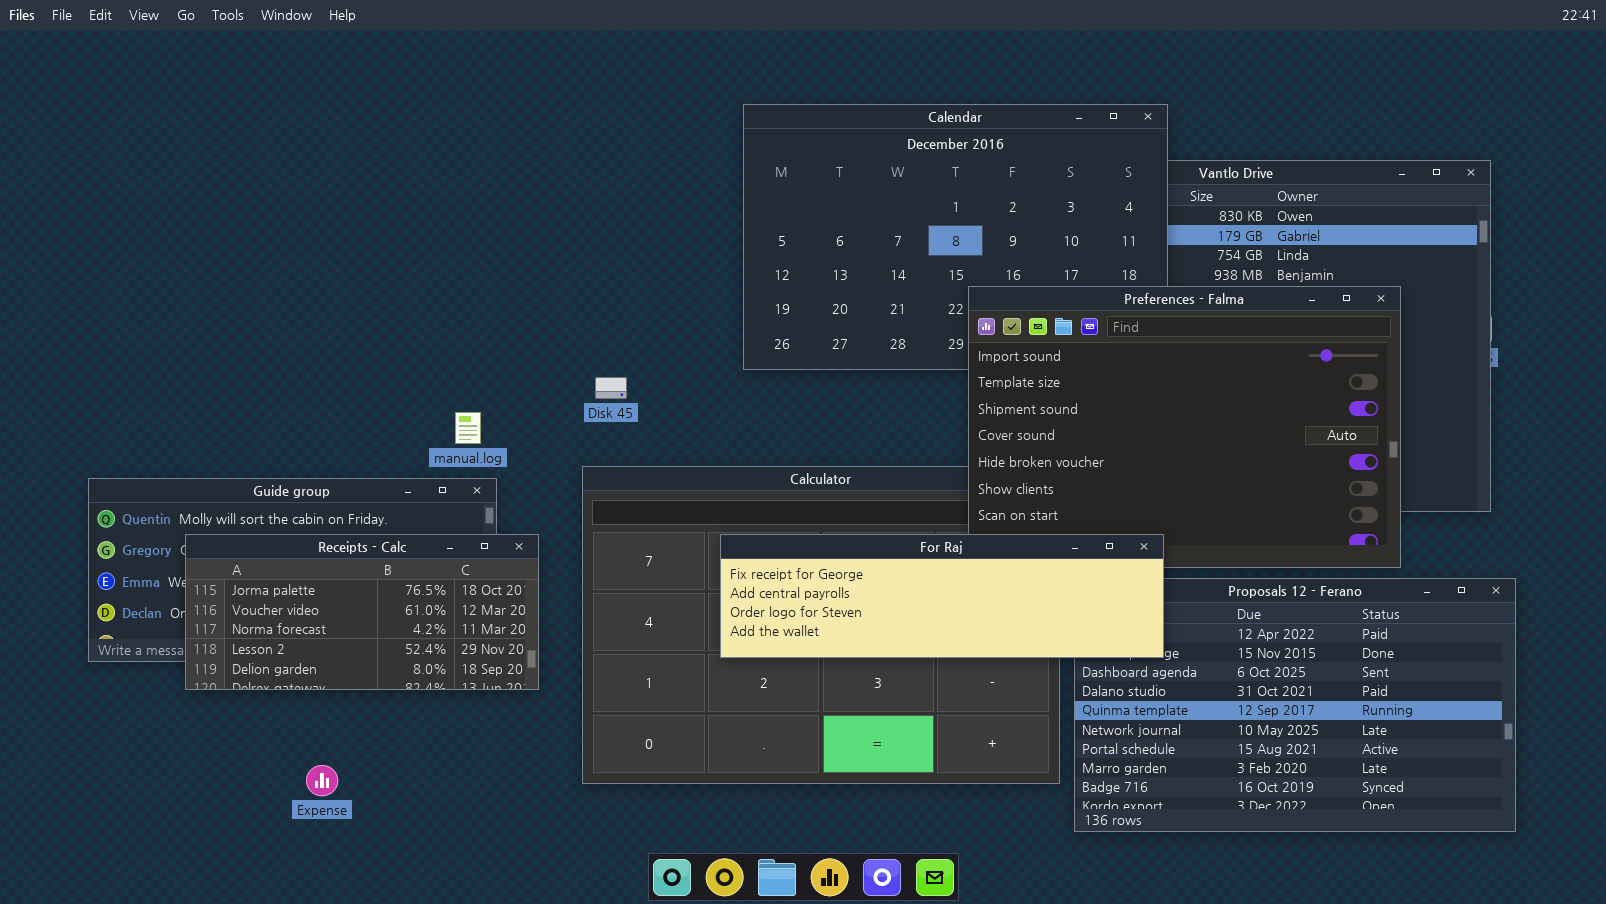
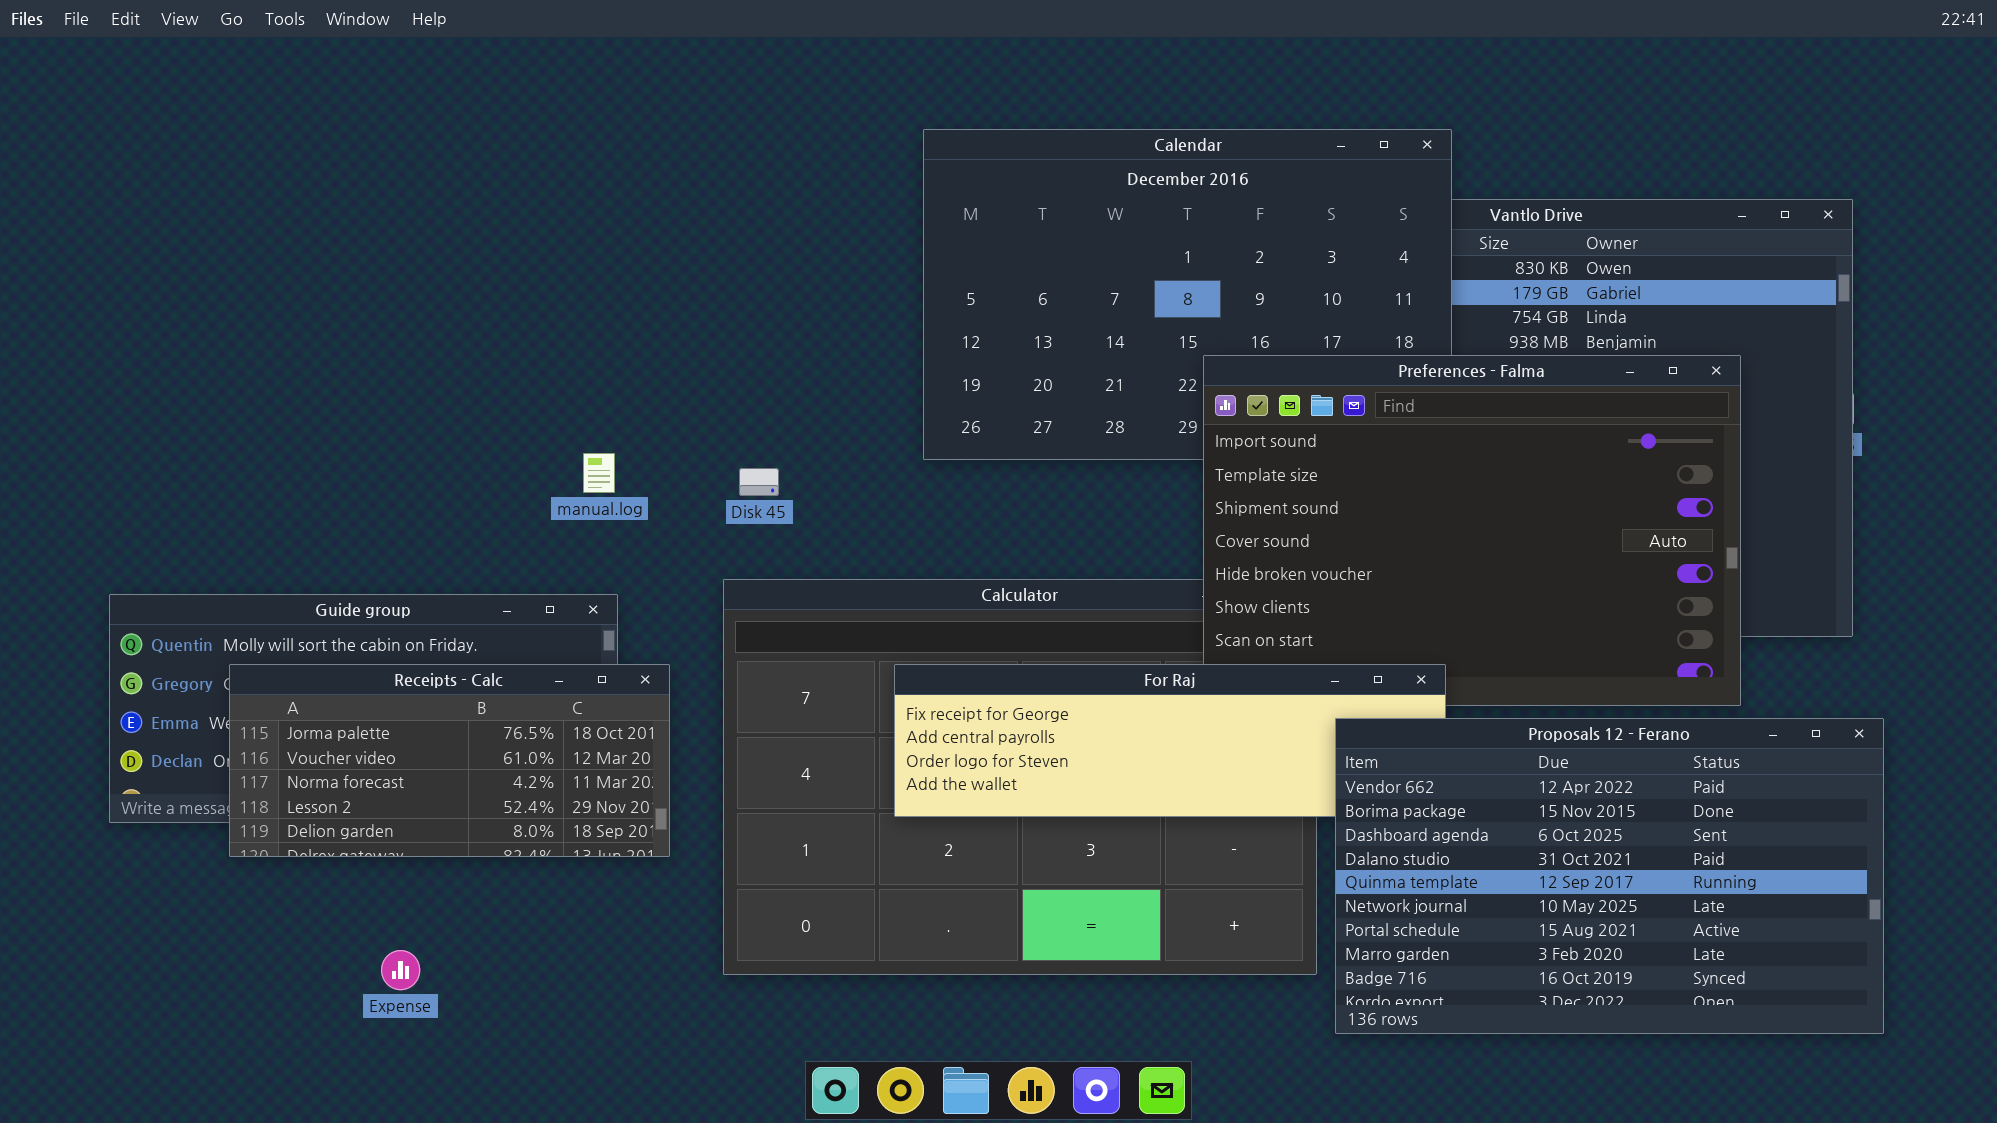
manual.log: [455,412,481,444] -> [583,453,615,493], moved
Proposals 12 - Ferano: [1074,578,1516,832] -> [1335,718,1884,1034], raised

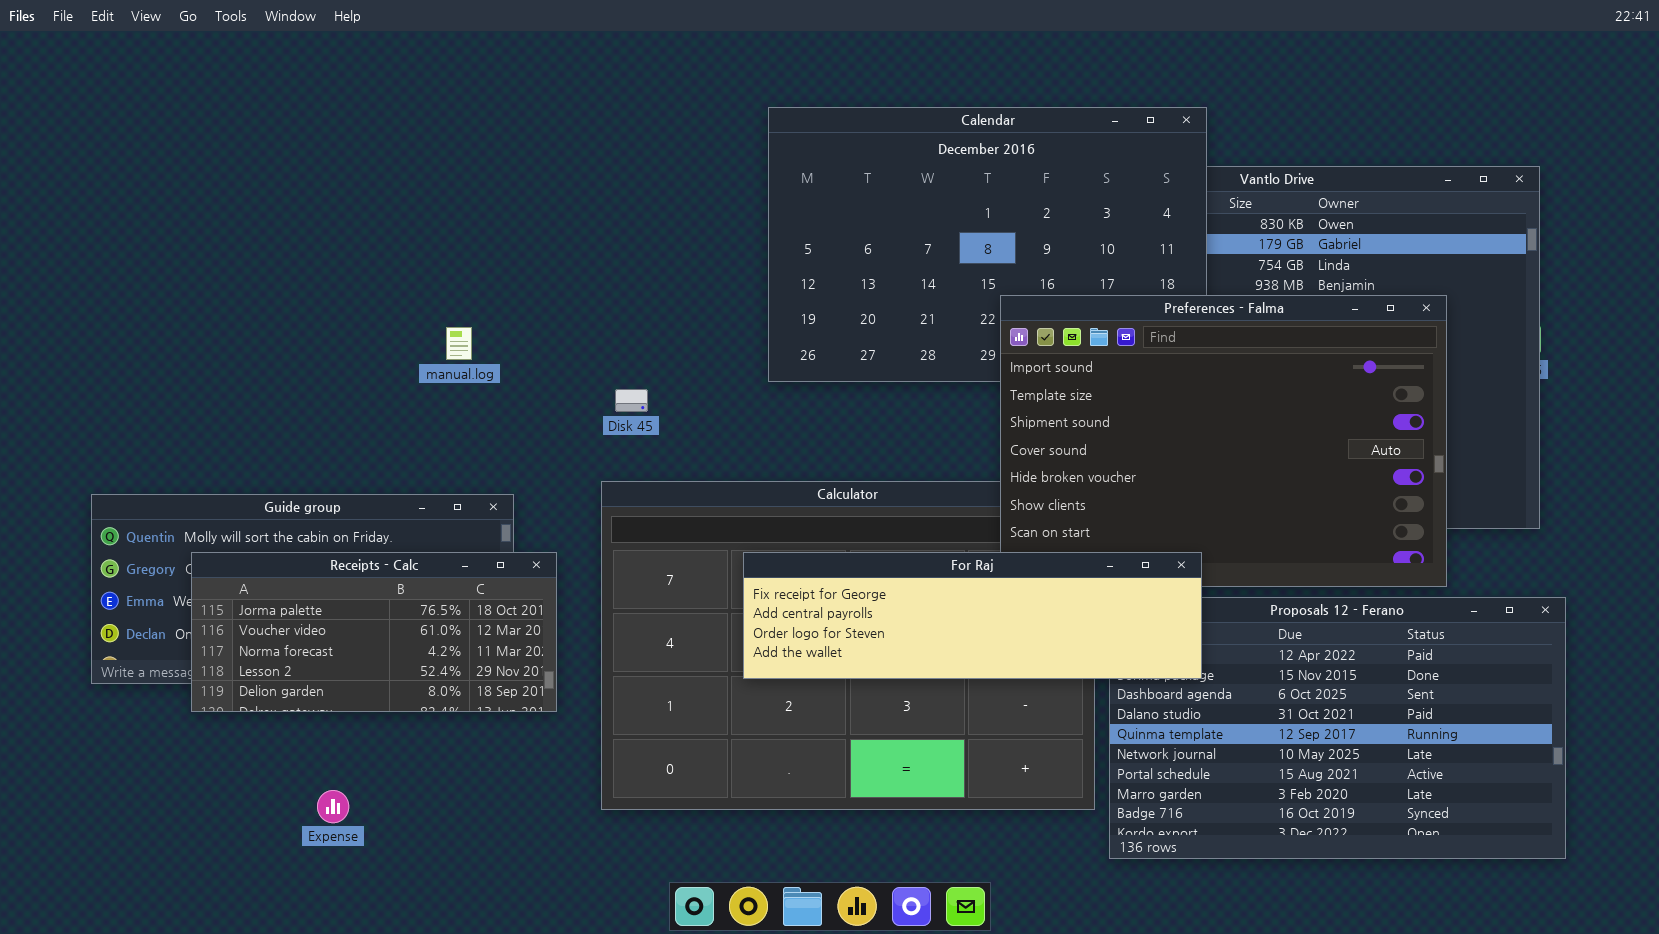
manual.log: [583,453,615,493] -> [446,327,472,360], moved
For Raj: [894,664,1446,817] -> [743,552,1202,679], raised

